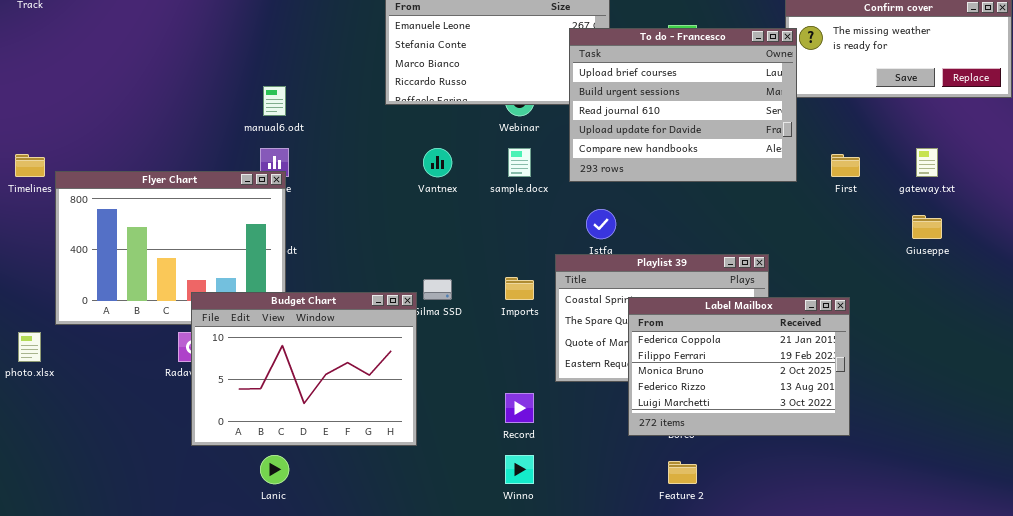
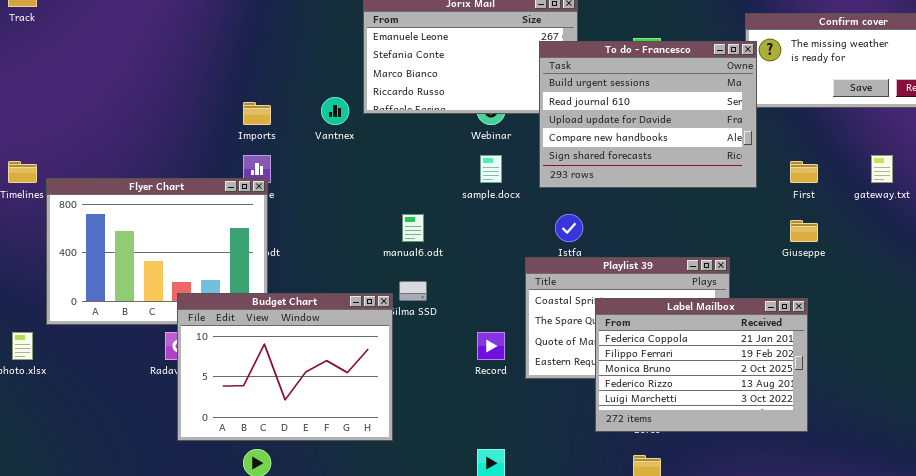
To do - Francesco: [569,28,797,182] -> [539,41,757,188], scrolled down 1 row
manual6.odt: [263,86,286,116] -> [402,214,424,242], moved
Vantnex: [423,148,452,177] -> [321,97,349,125], moved
Giuseppe: [912,215,942,239] -> [790,220,818,242], moved
Imports: [505,277,534,300] -> [243,102,271,125], moved
Record: [505,393,534,423] -> [477,332,505,360], moved

